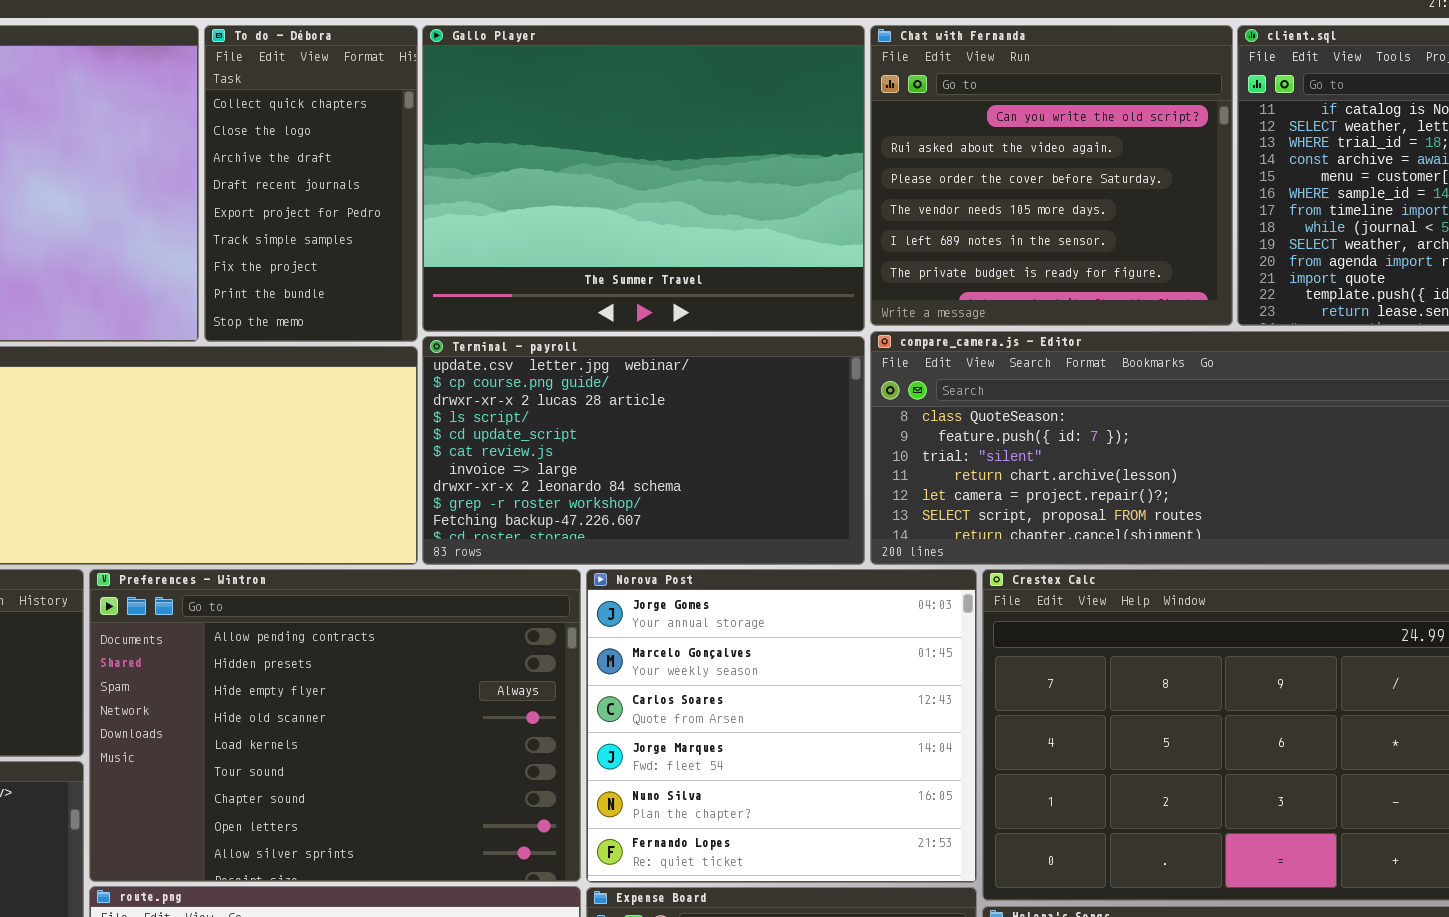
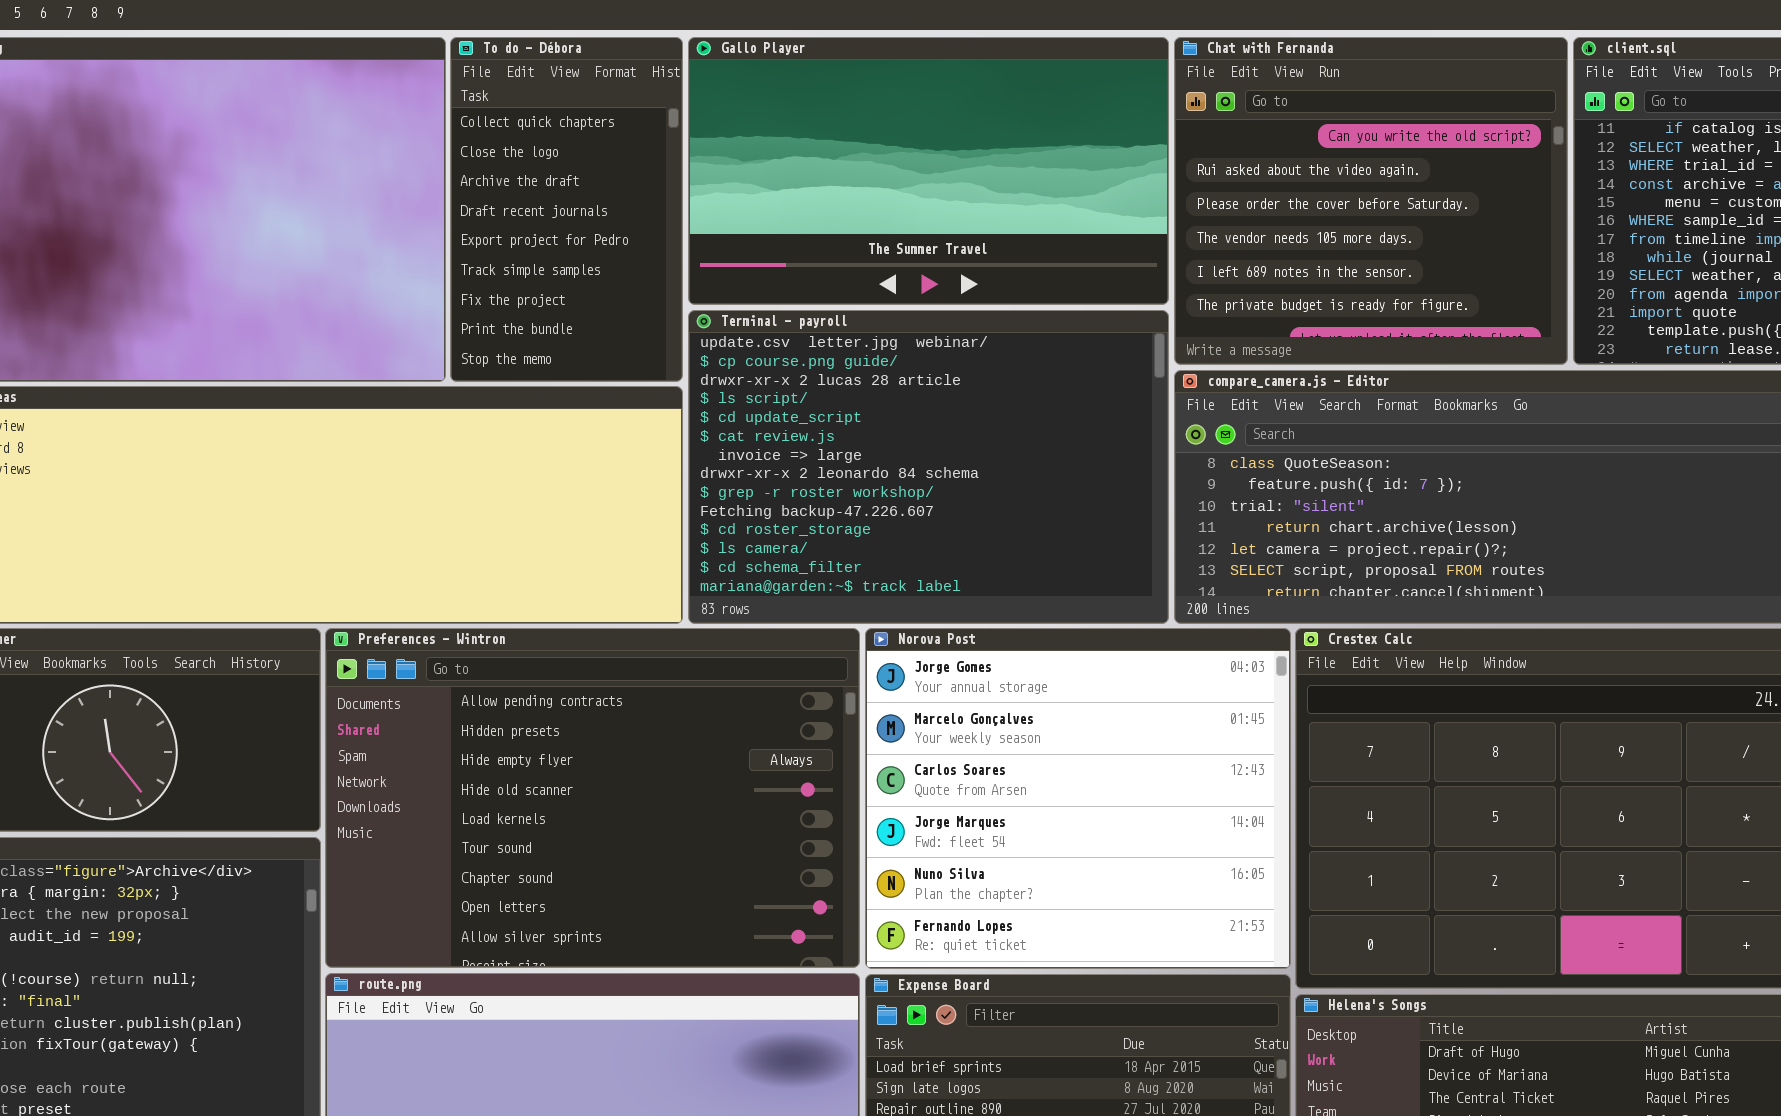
Gallo Player: [422,25,865,332] -> [688,37,1169,305], resized
Terminal - payroll: [422,336,865,565] -> [688,310,1169,624], resized

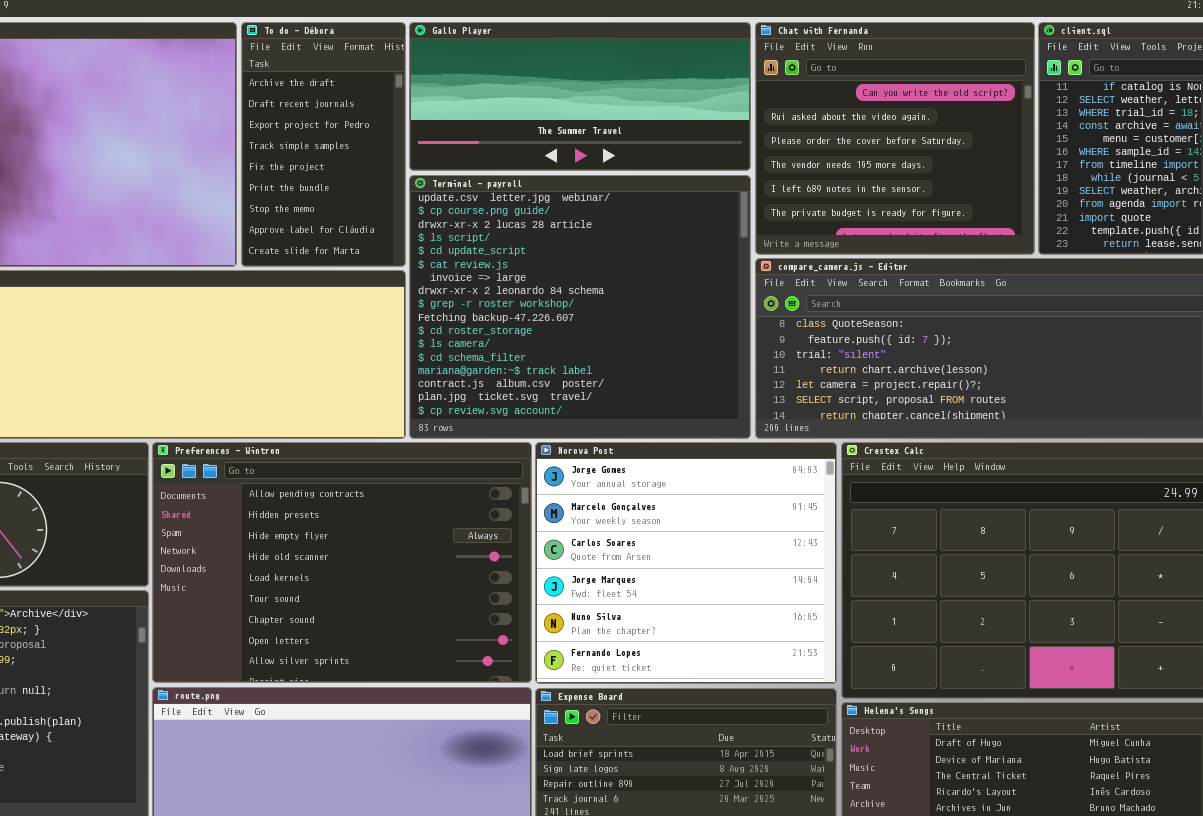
To do - Débora: [450,37,683,382] -> [241,22,406,267], scrolled down 2 rows
Gallo Player: [688,37,1169,305] -> [409,22,751,171], resized
Terminal - payroll: [688,310,1169,624] -> [409,175,751,439], resized

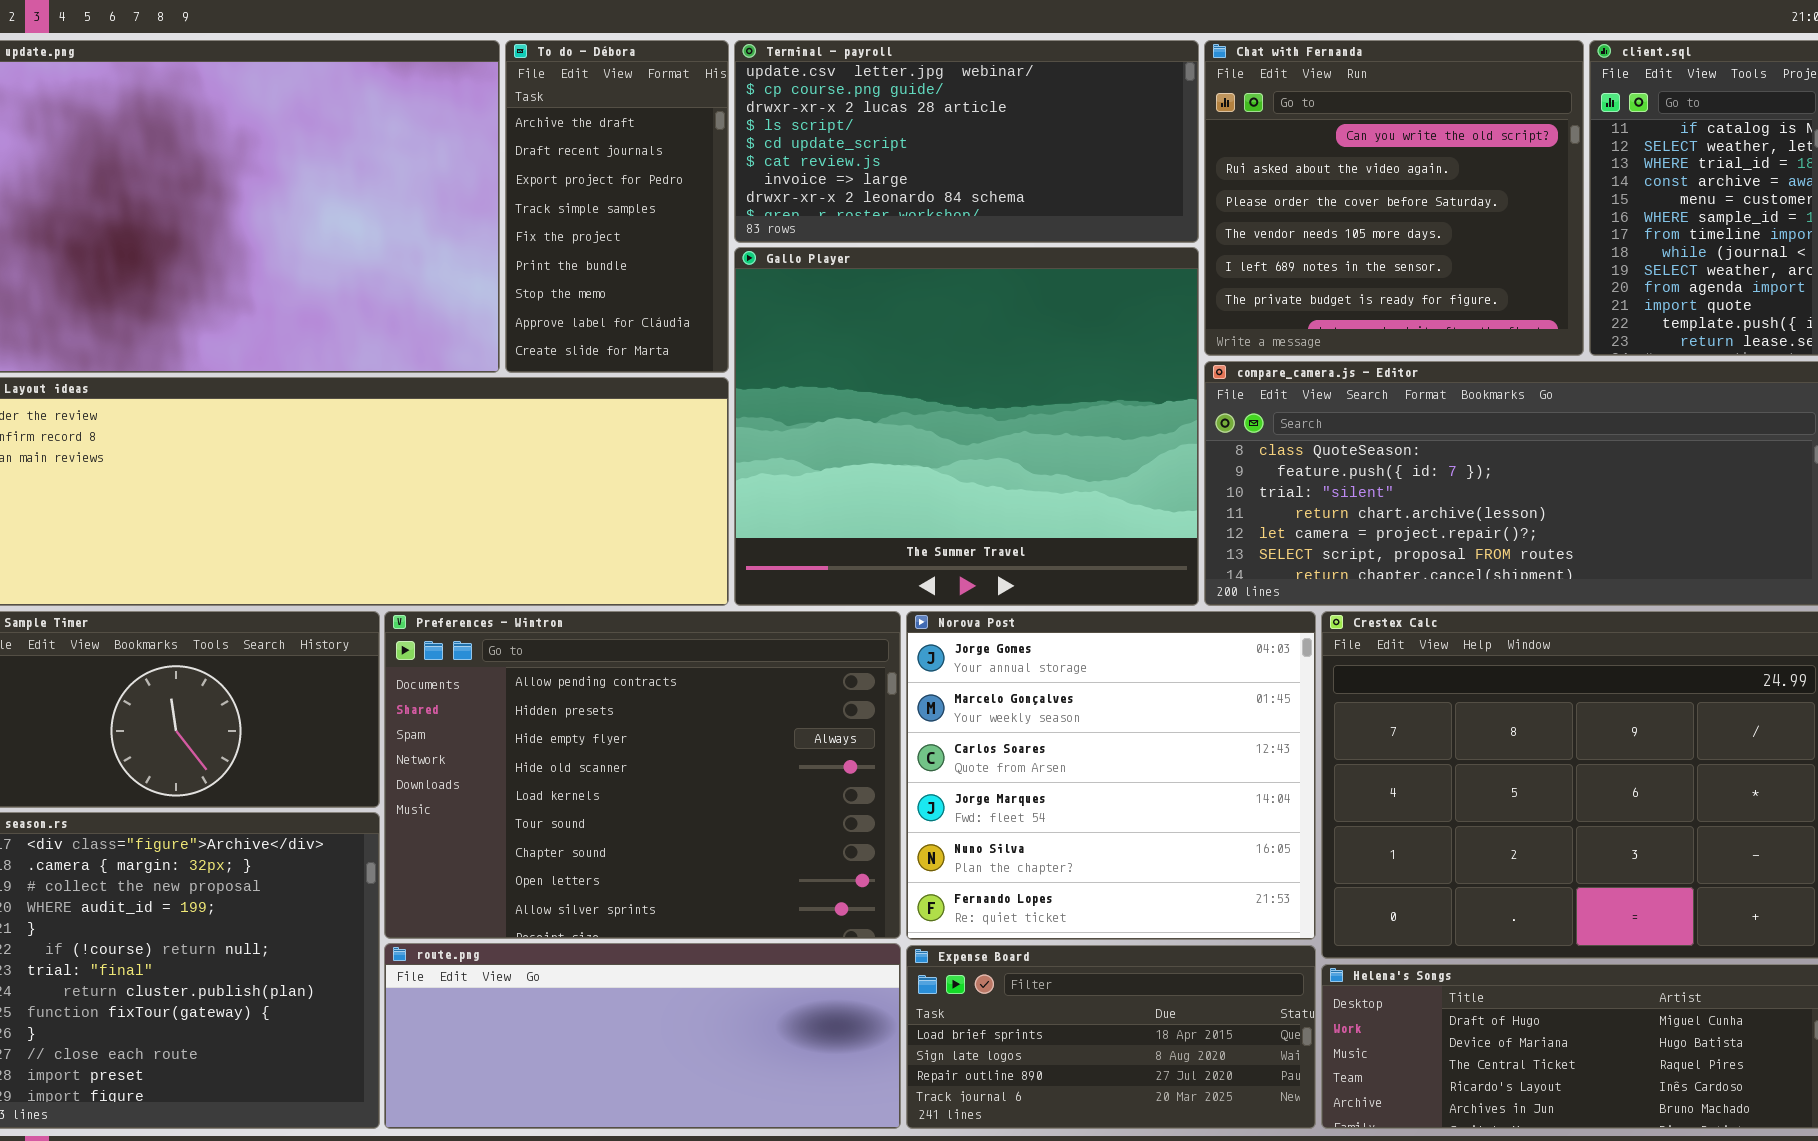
Gallo Player: [409,22,751,171] -> [734,247,1199,606], moved, resized
Terminal - payroll: [409,175,751,439] -> [734,40,1199,243], moved, resized

